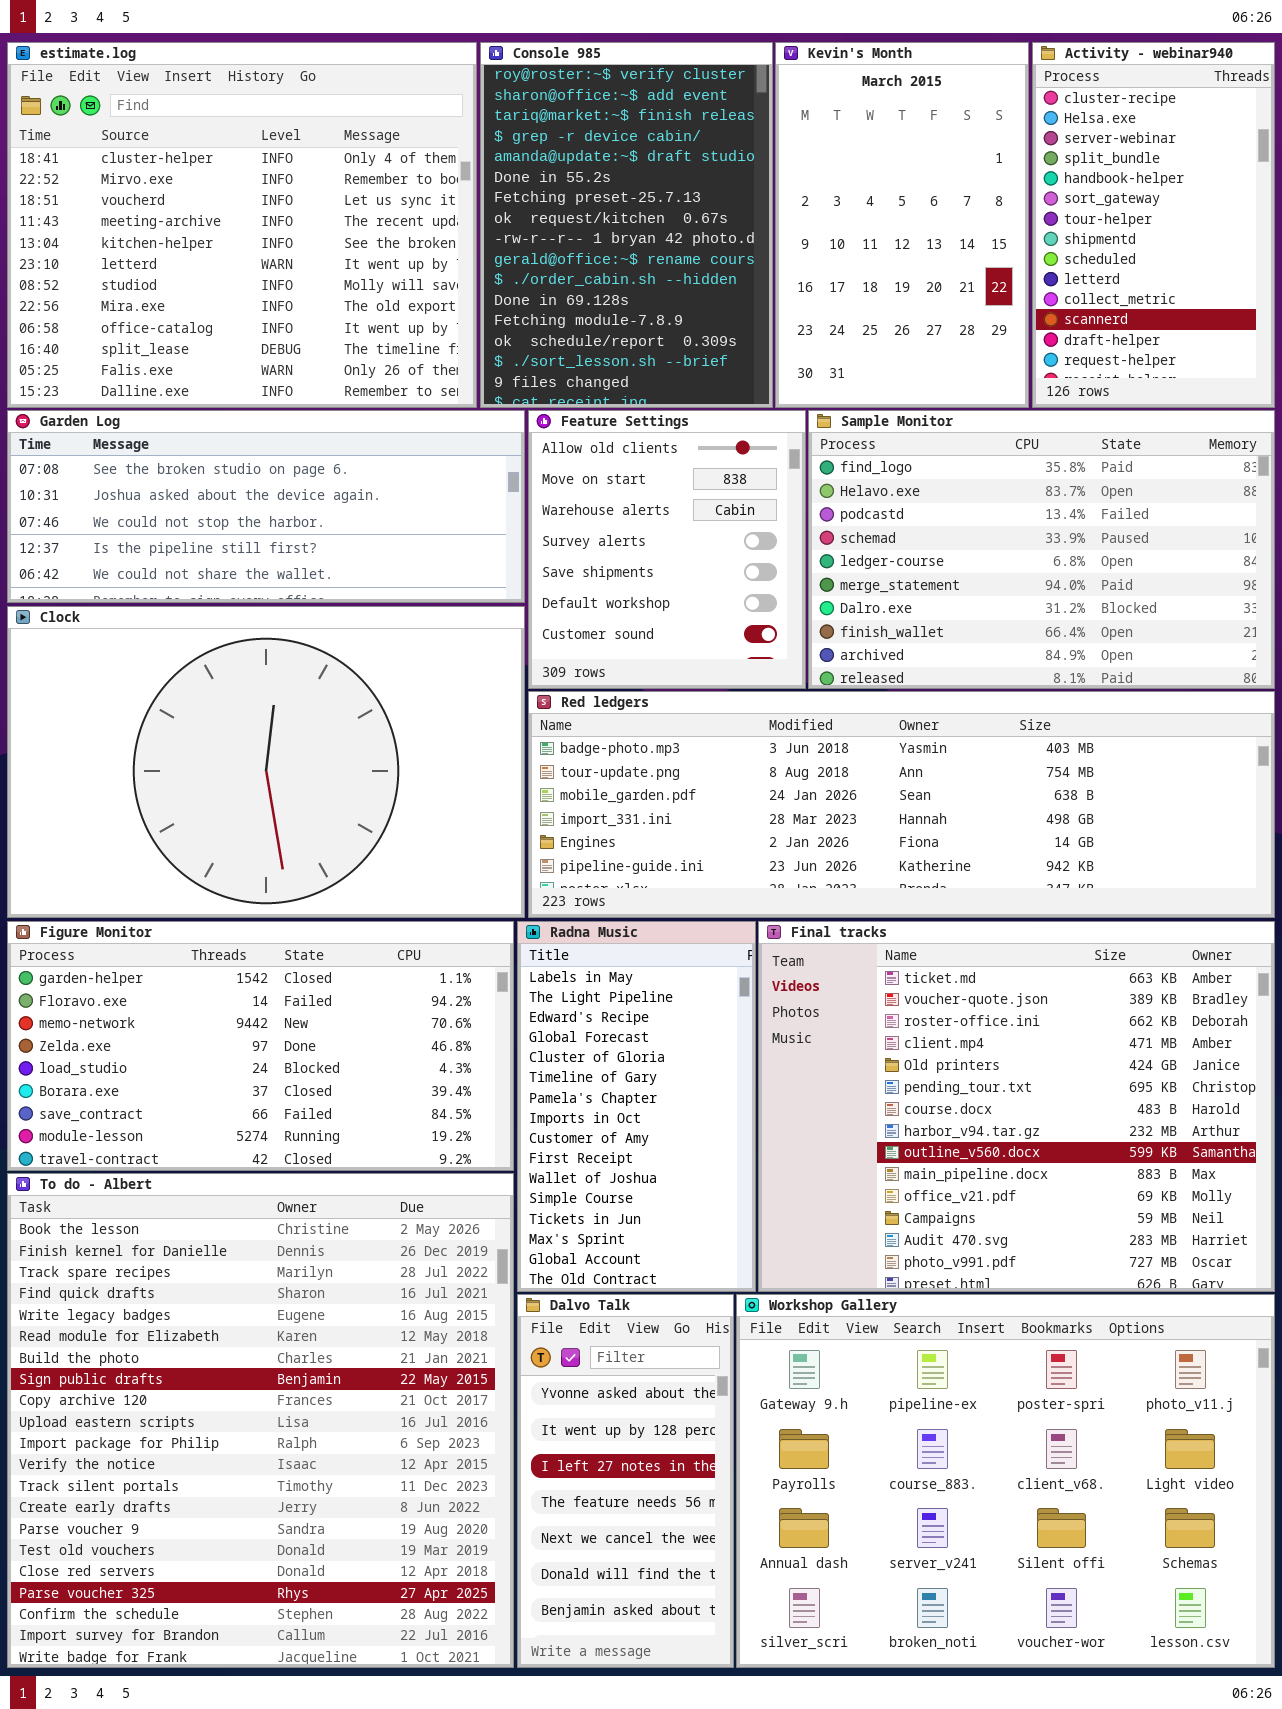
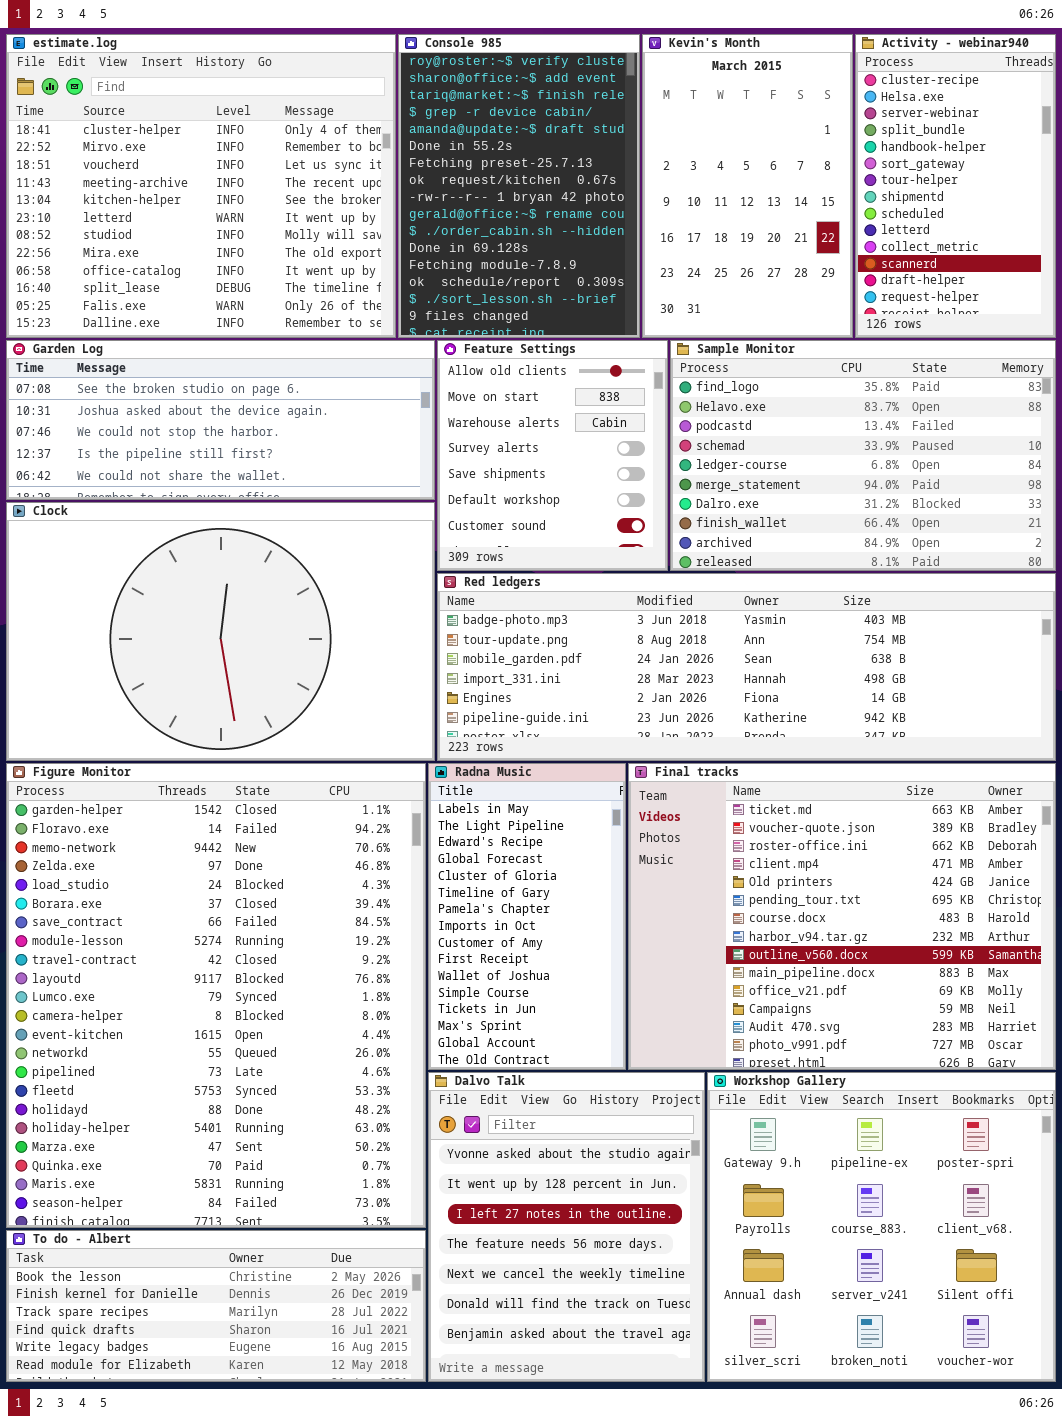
Figure Monitor: [7,921,514,1171] -> [6,763,426,1228], resized
To do - Albert: [7,1173,514,1668] -> [6,1230,426,1382], resized
Dalvo Talk: [517,1294,734,1668] -> [428,1072,705,1382], resized
Workshop Gallery: [736,1294,1275,1668] -> [707,1072,1056,1382], resized

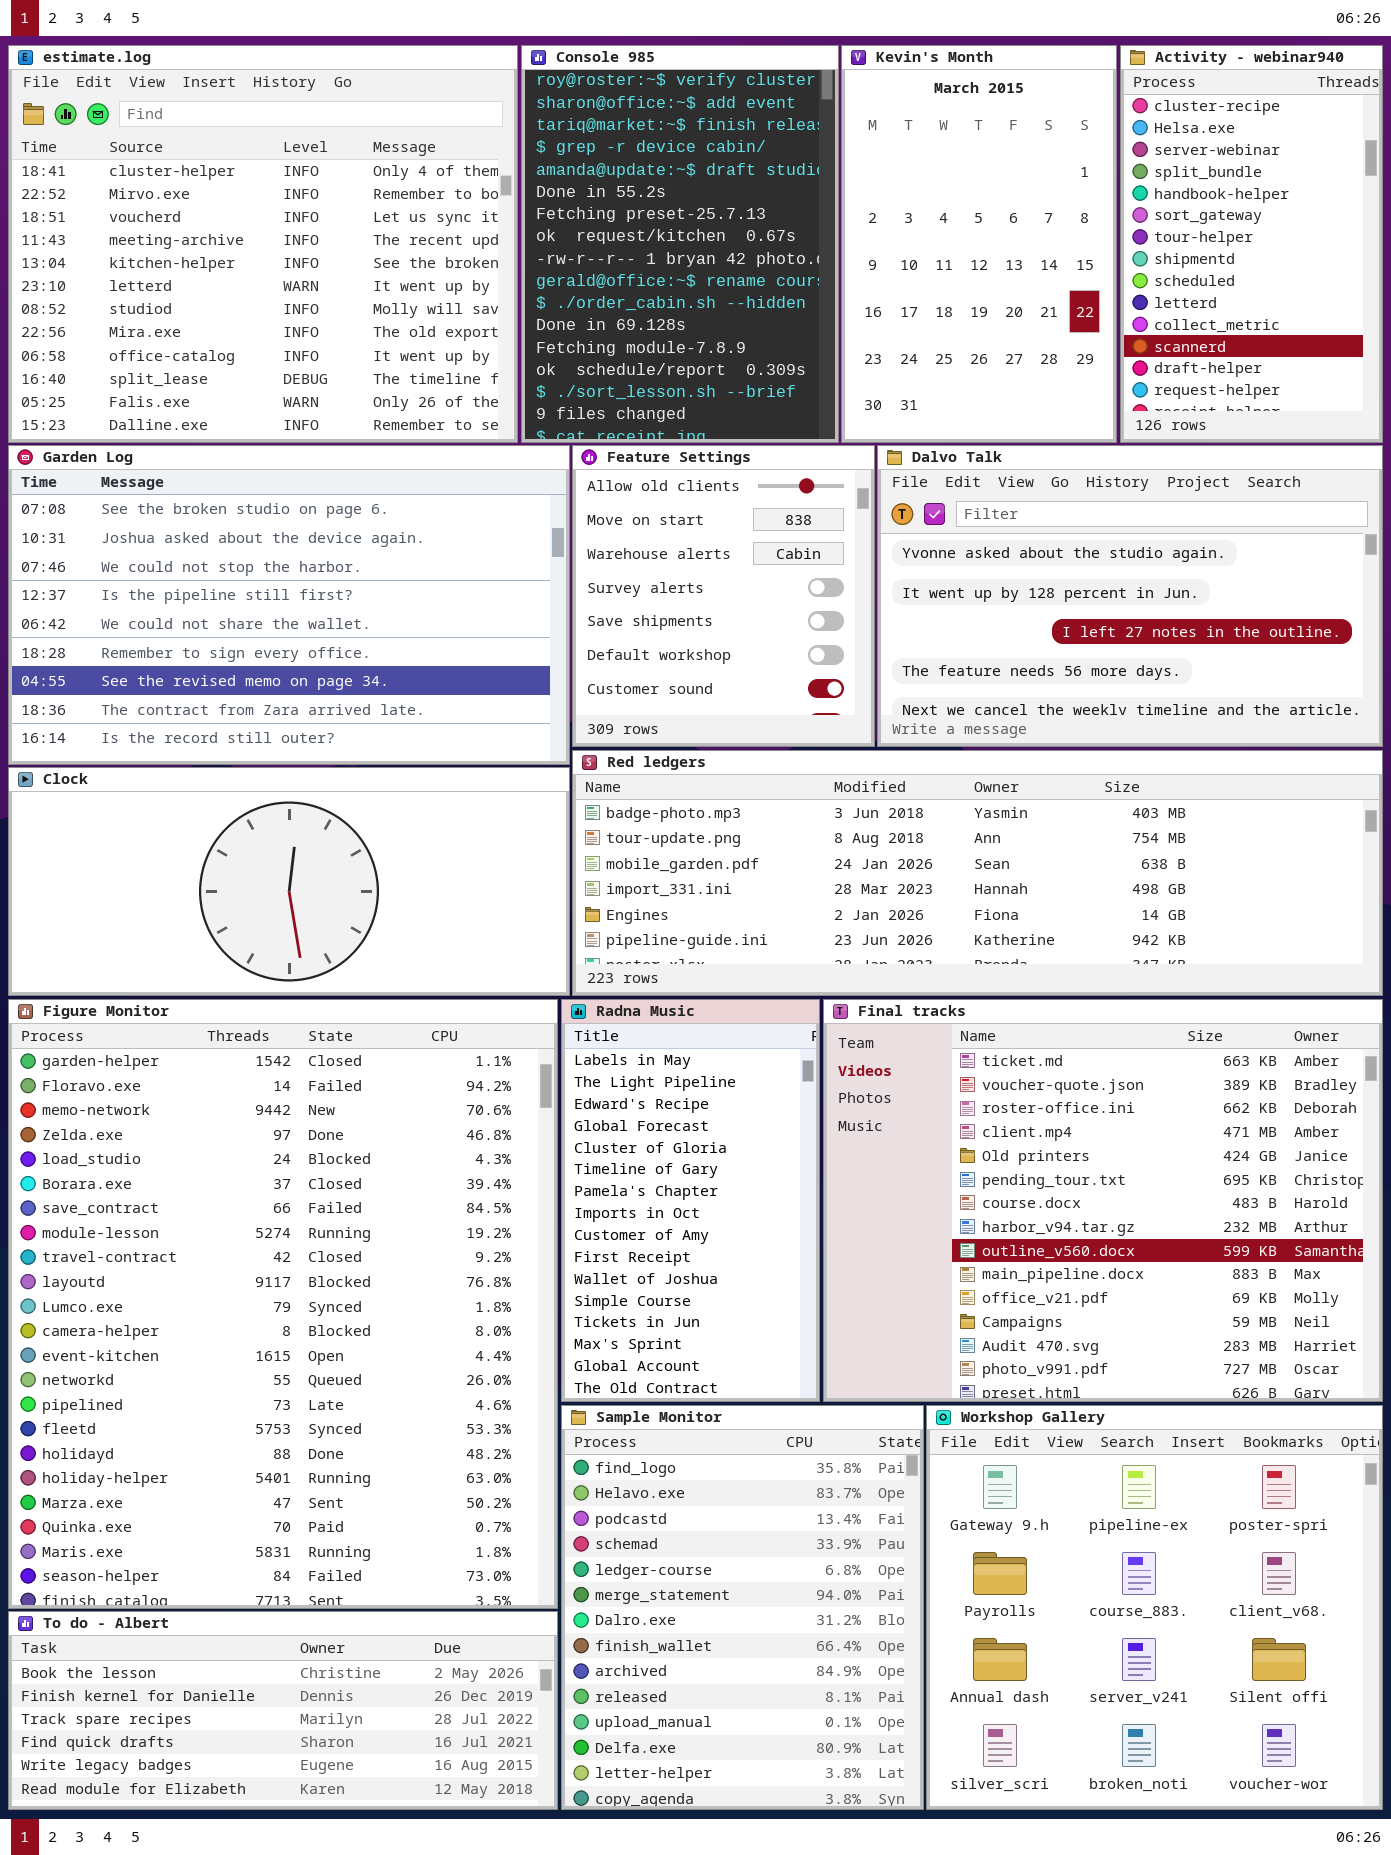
Garden Log: [6,340,435,500] -> [8,445,570,765], resized
Sample Monitor: [670,340,1056,571] -> [561,1405,924,1810], moved, resized
Clock: [6,502,435,761] -> [8,767,570,996], resized
Dalvo Talk: [428,1072,705,1382] -> [877,445,1383,747], moved, resized

